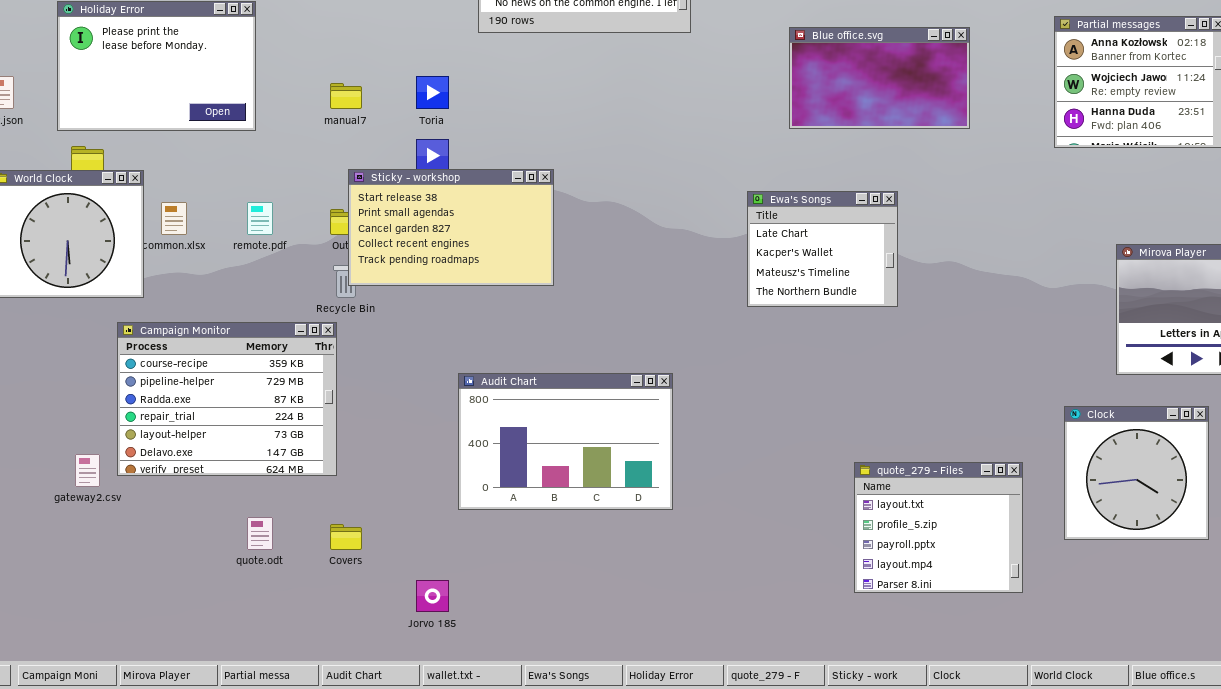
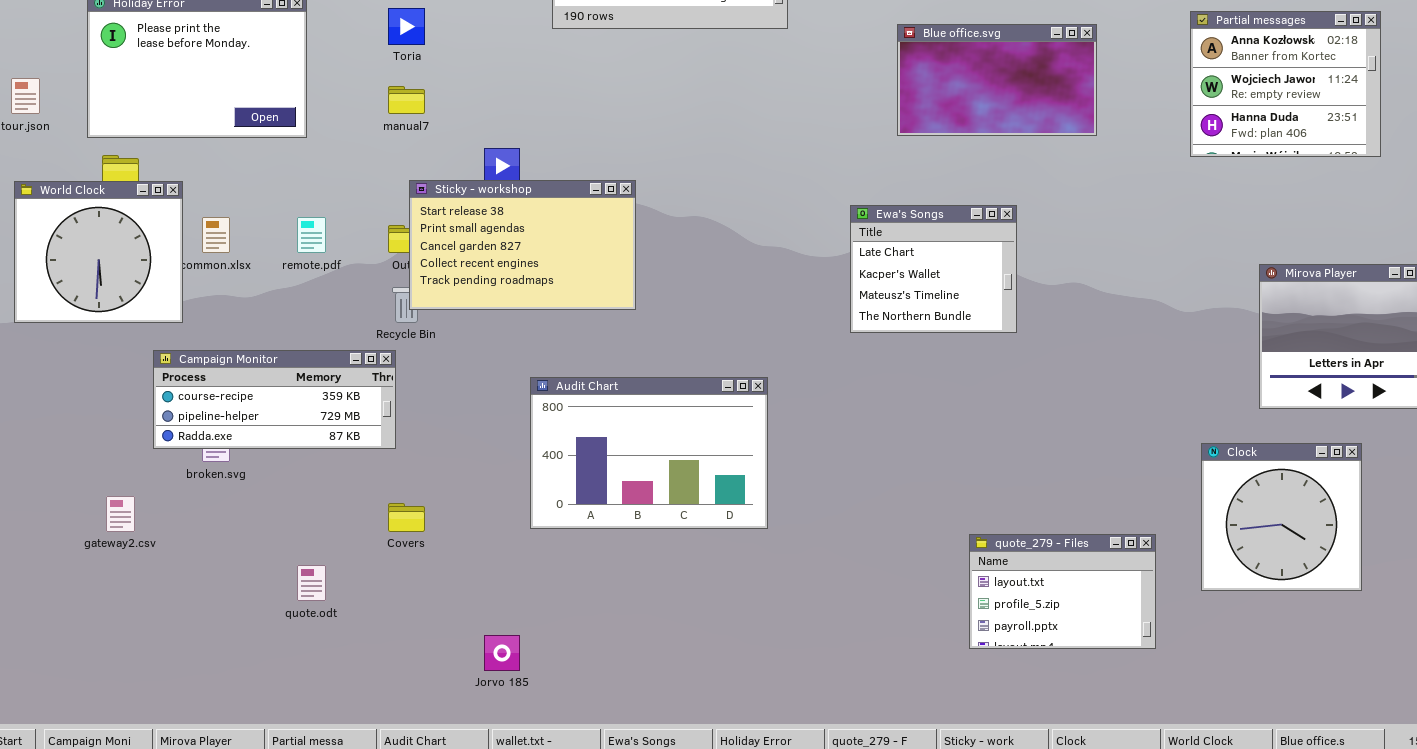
Toria: [416,76,449,109] -> [388,8,425,45], moved
Campaign Monitor: [117,322,337,476] -> [153,350,396,449], resized
Audit Chart: [458,373,673,510] -> [530,377,768,529], moved
quote_279 - Files: [854,462,1023,593] -> [969,534,1156,649], resized
Covers: [330,524,362,550] -> [388,503,425,532], moved

